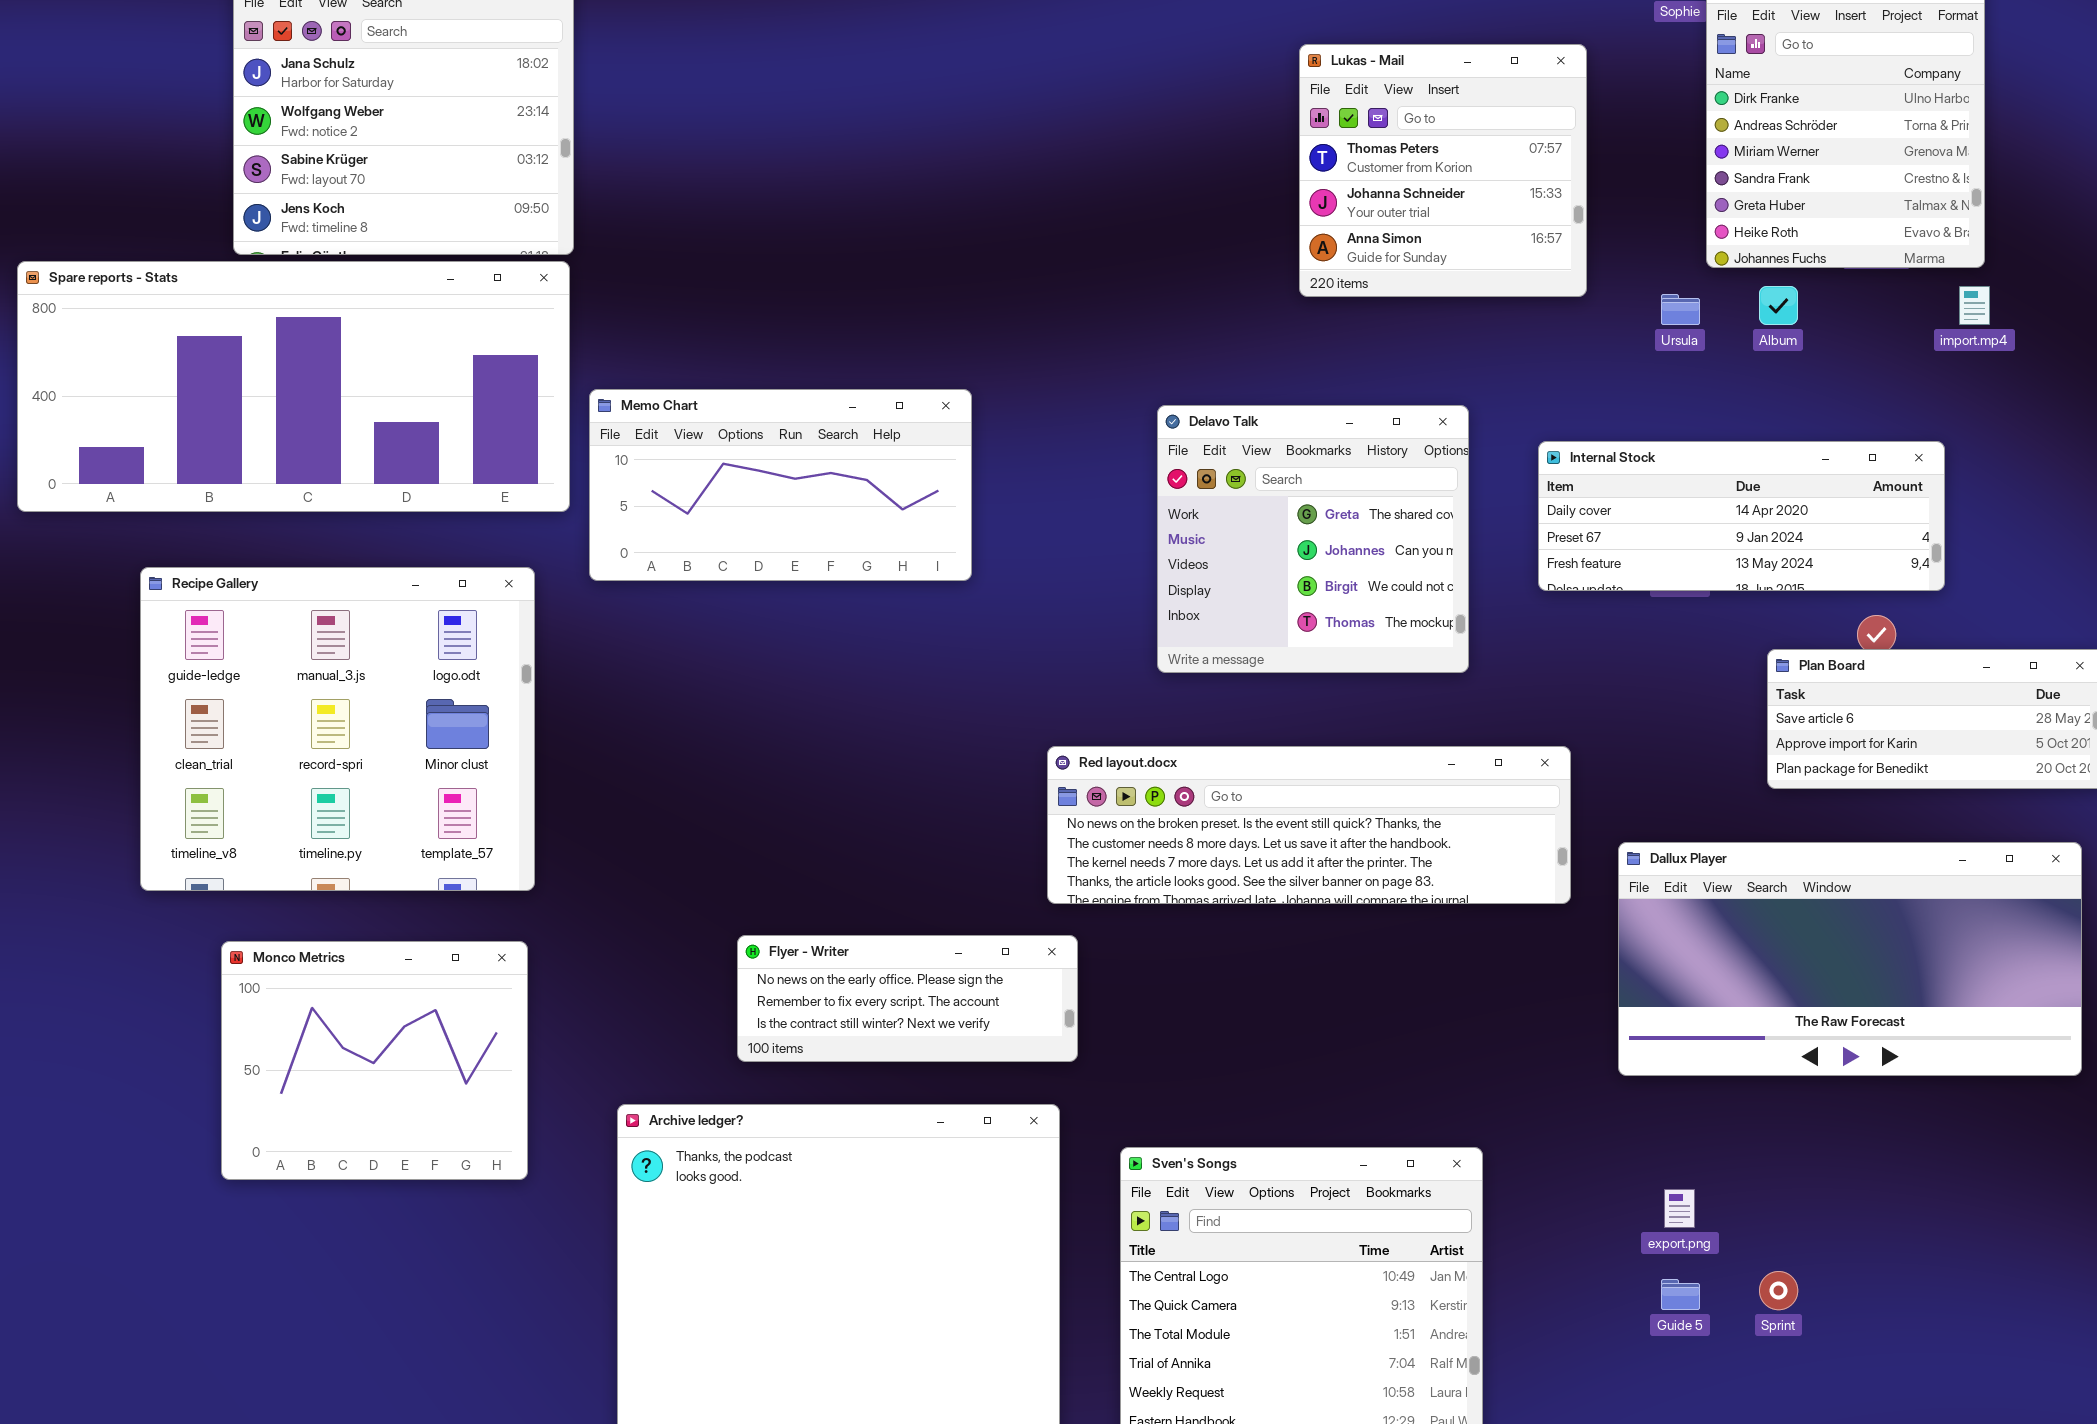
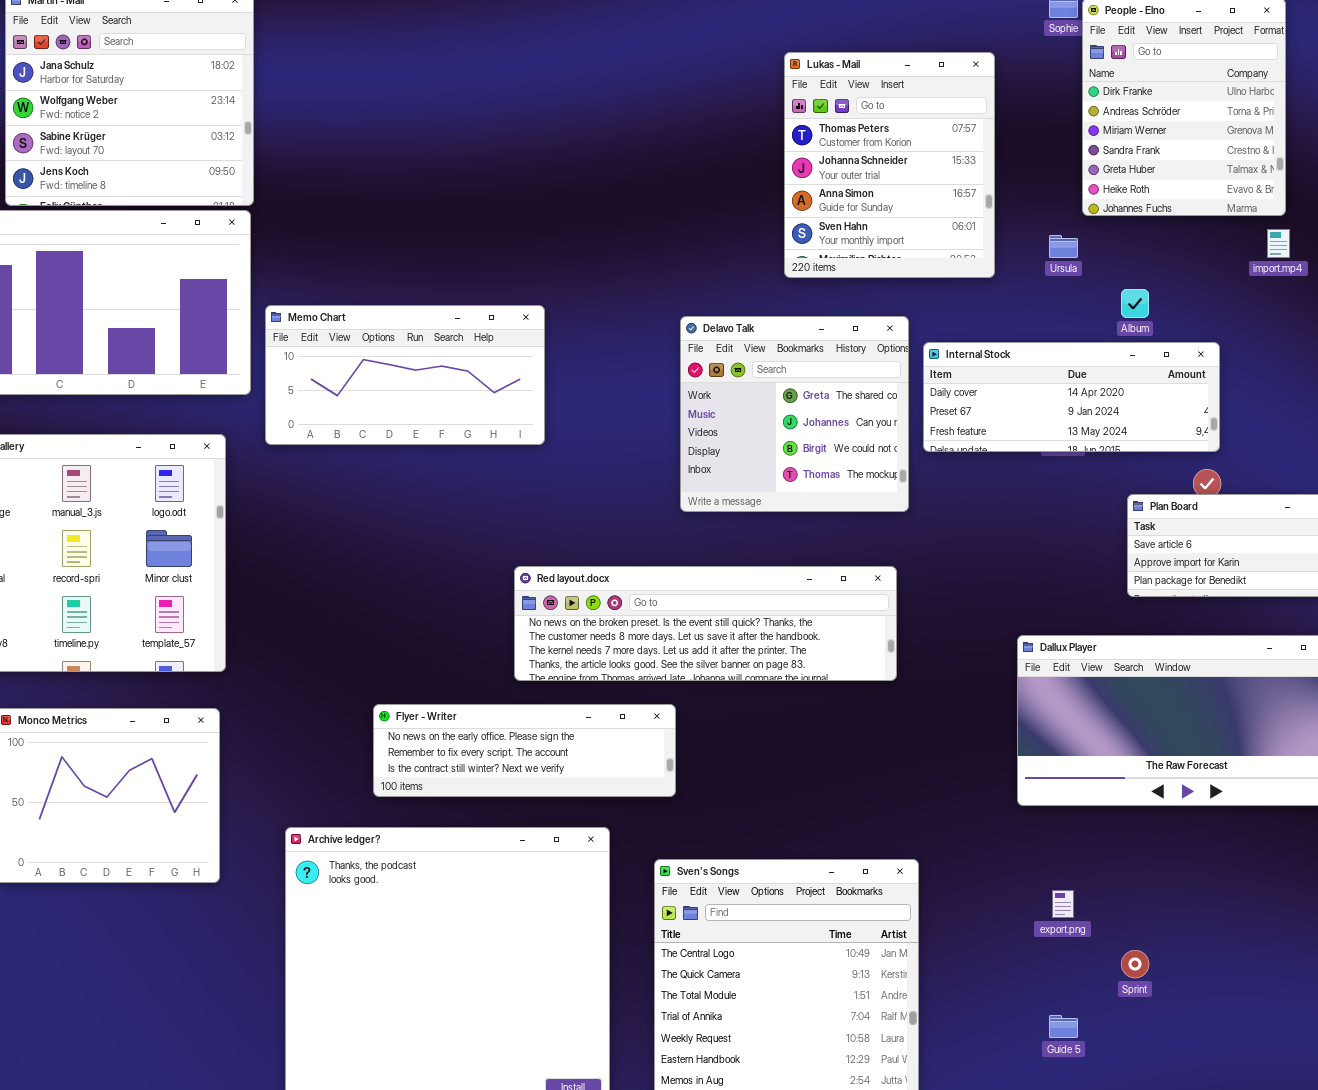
Lukas - Mail: [1299,44,1587,297] -> [784,52,995,278], resized
Album: [1759,286,1798,325] -> [1121,289,1149,318], moved
Internal Stock: [1538,441,1945,591] -> [923,342,1220,452], moved
Red layout.docx: [1047,746,1571,904] -> [514,566,897,681], moved
Flyer - Writer: [737,935,1078,1062] -> [373,704,676,797], resized
Guide 5: [1661,1279,1700,1310] -> [1049,1015,1078,1038], moved

